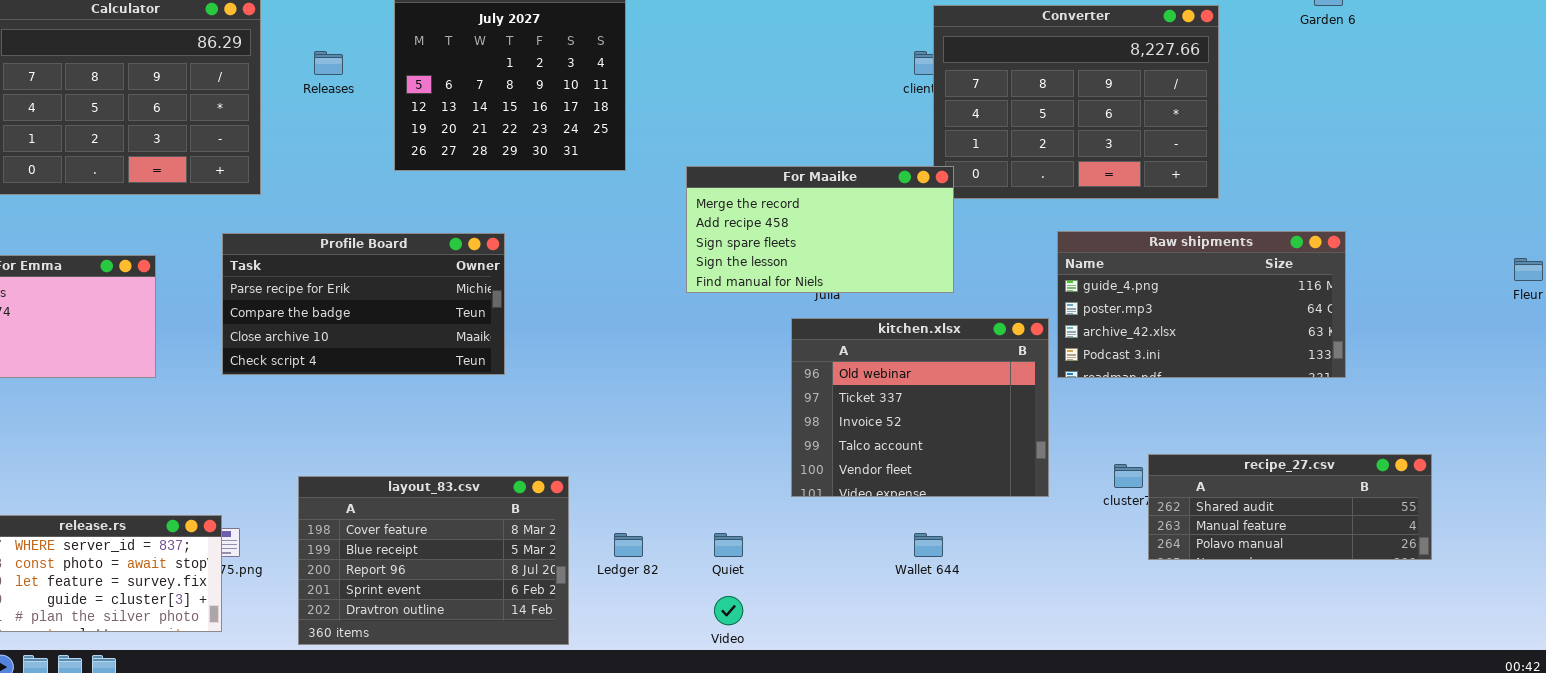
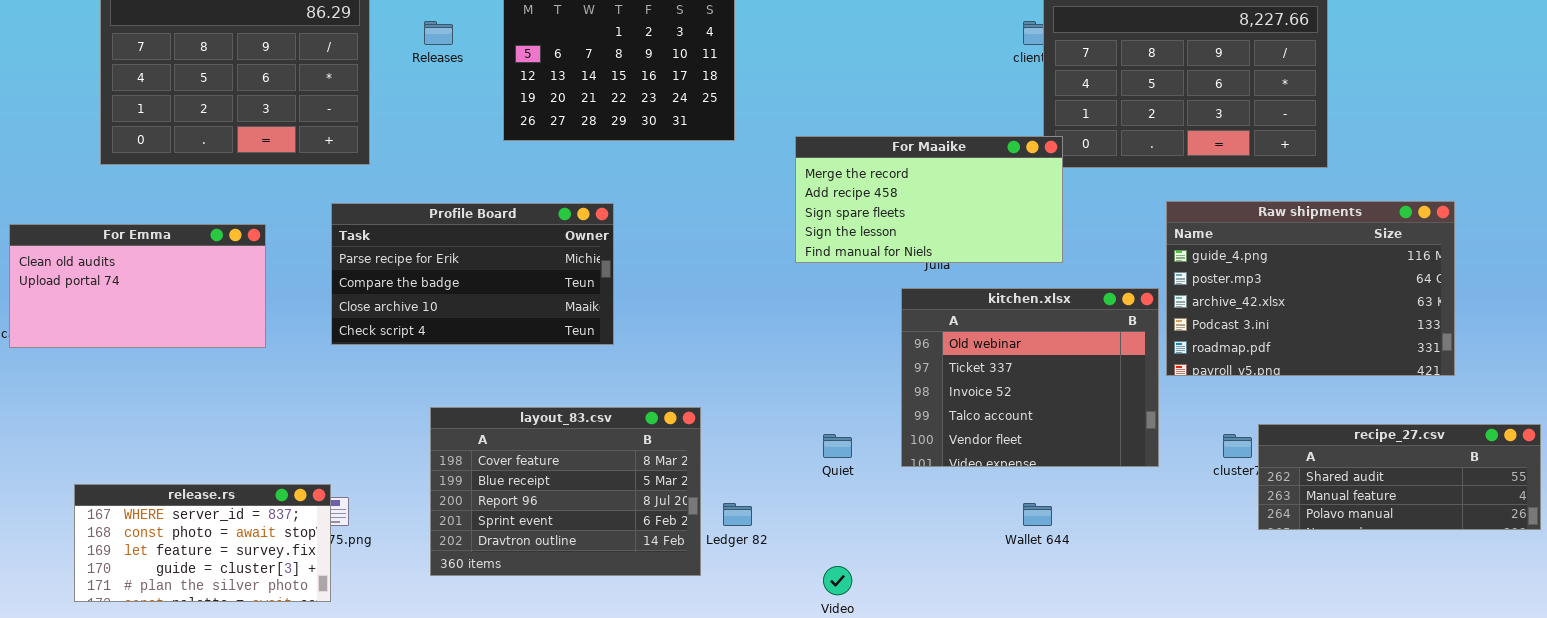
Raw shipments: [1057,231,1346,378] -> [1166,201,1455,376], resized
layout_83.csv: [298,476,569,645] -> [430,407,701,576], moved
Quiet: [714,533,743,557] -> [823,434,852,458], moved

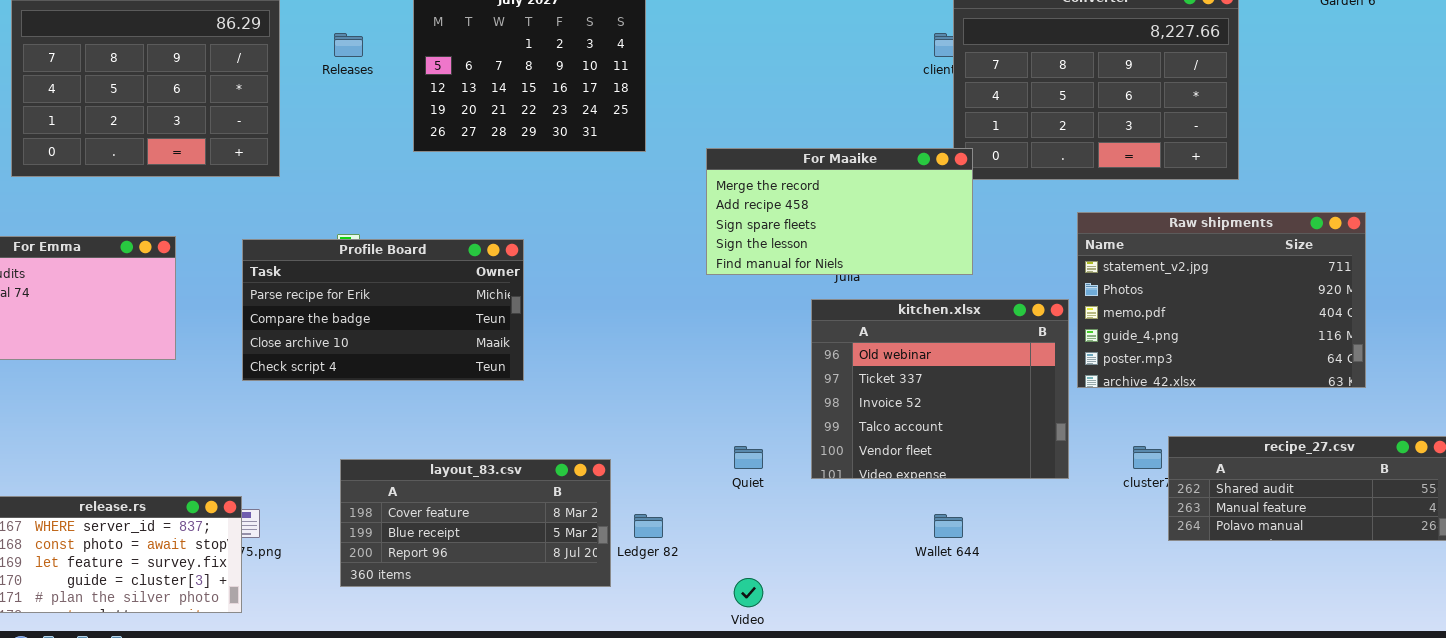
Raw shipments: [1166,201,1455,376] -> [1077,212,1366,388], scrolled up 3 rows
Profile Board: [331,203,614,345] -> [242,239,524,381], moved
layout_83.csv: [430,407,701,576] -> [340,459,611,587], resized

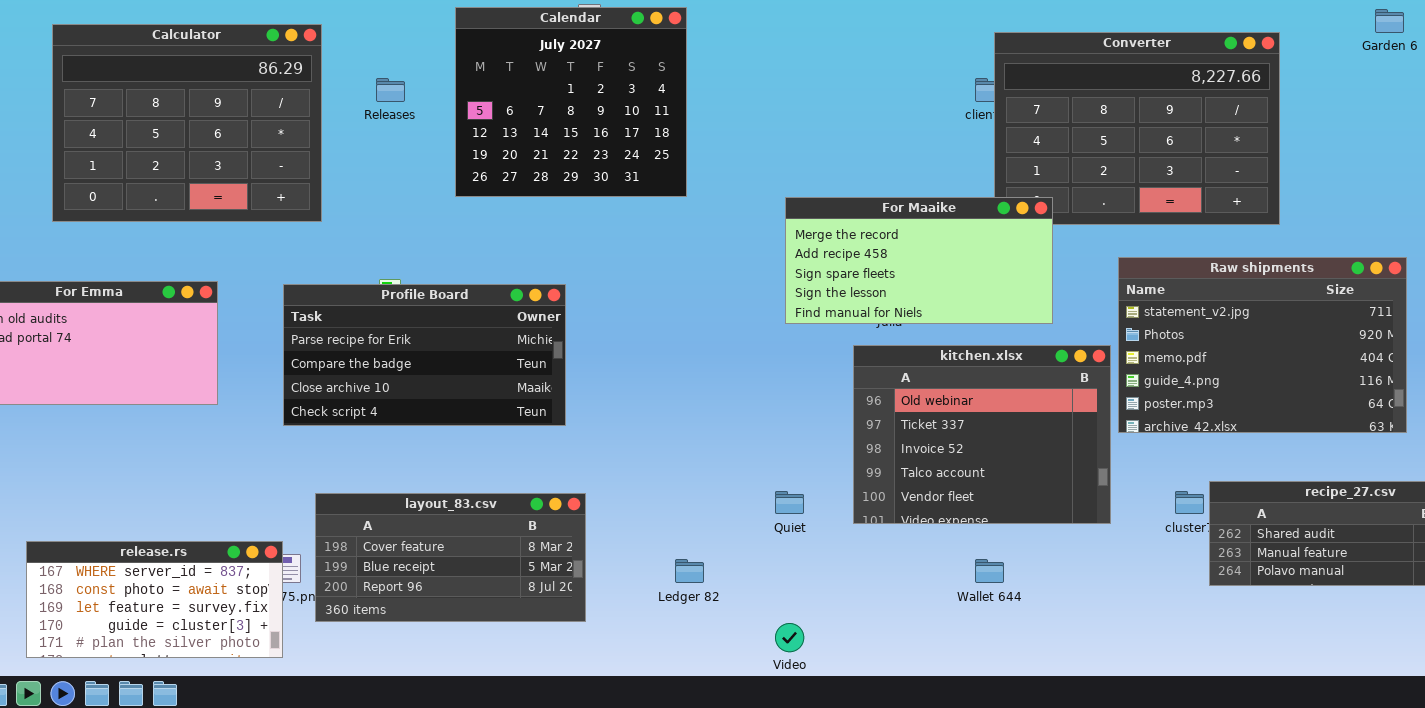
For Maaike: [706,148,973,275] -> [785,197,1053,324], moved
layout_83.csv: [340,459,611,587] -> [315,493,586,622], moved

